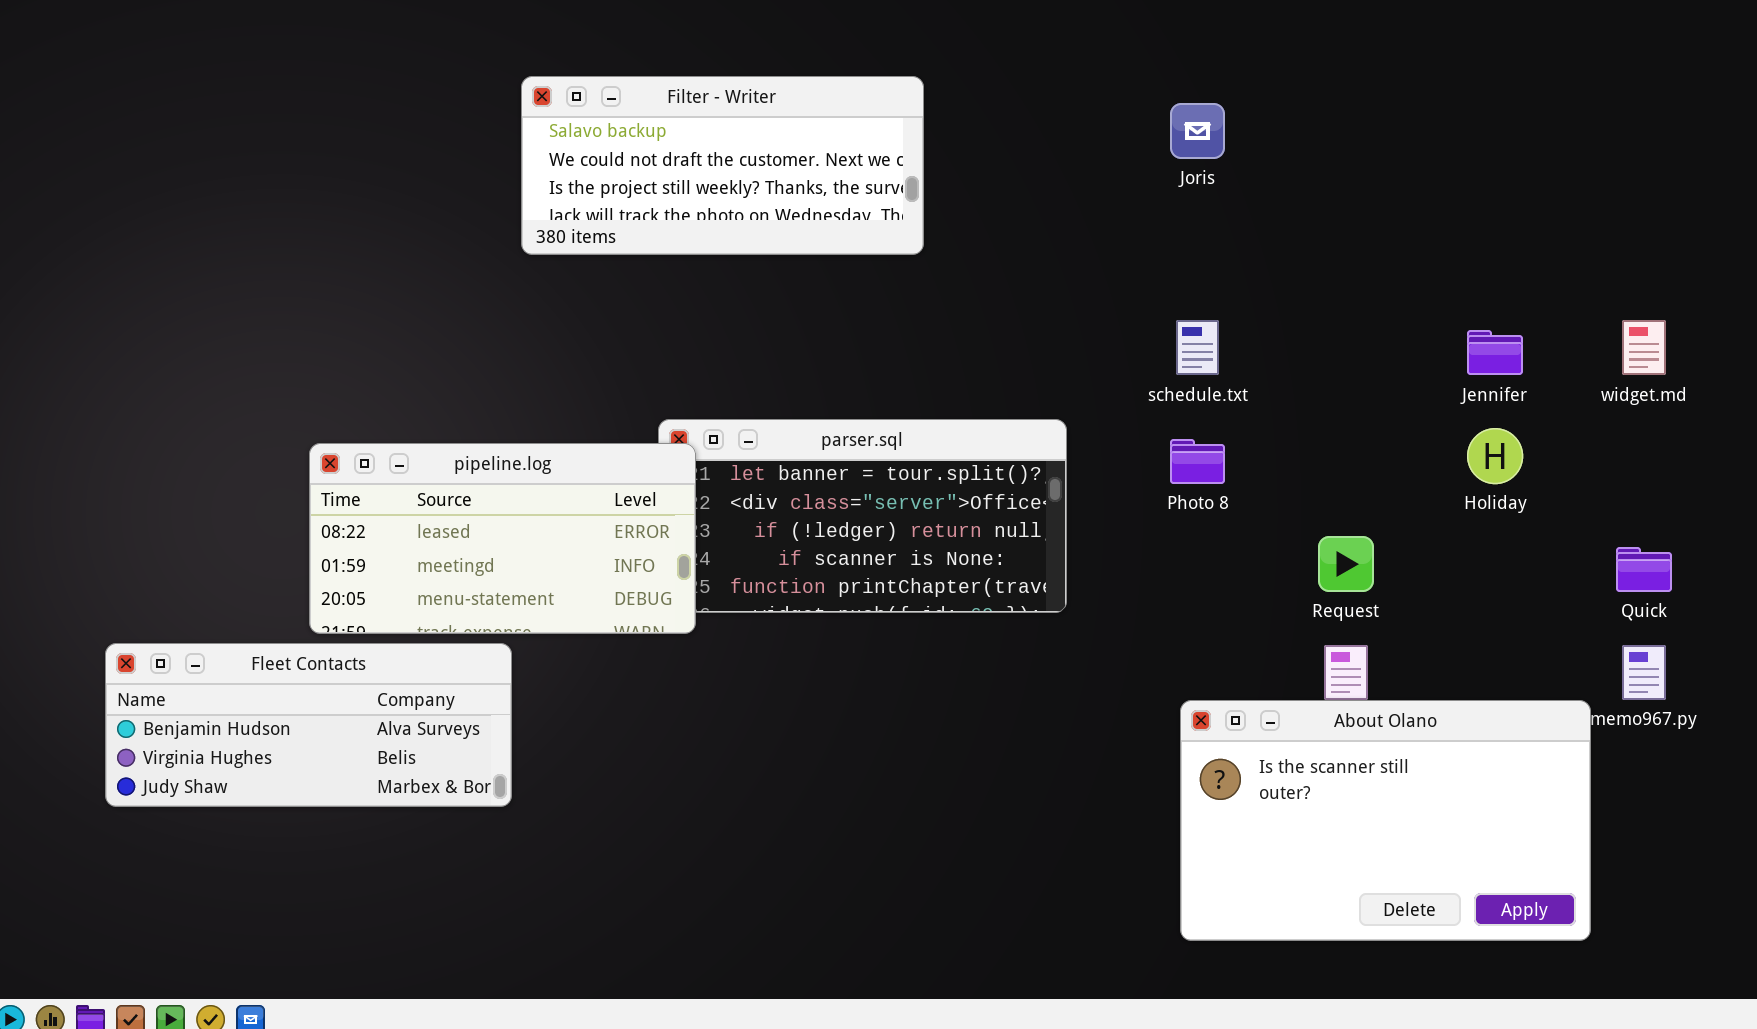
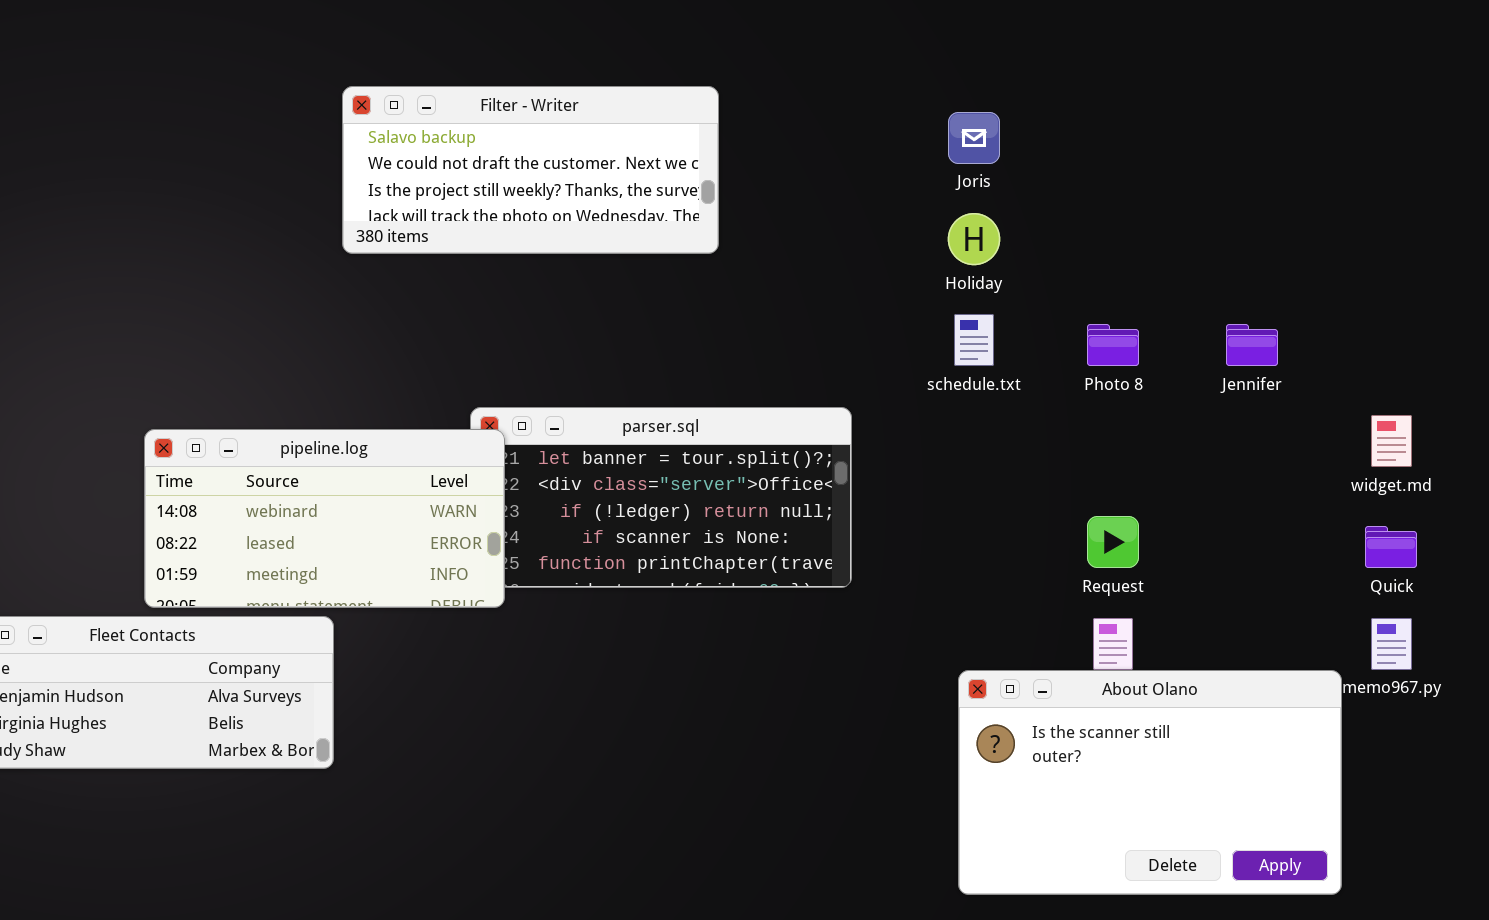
widget.md: [1622,320,1666,375] -> [1371,415,1412,467], moved
Holiday: [1467,428,1523,484] -> [948,213,1000,265], moved
Photo 8: [1170,439,1225,484] -> [1087,324,1139,366], moved
pipeline.log: [309,443,696,634] -> [144,429,505,608], scrolled up 1 row

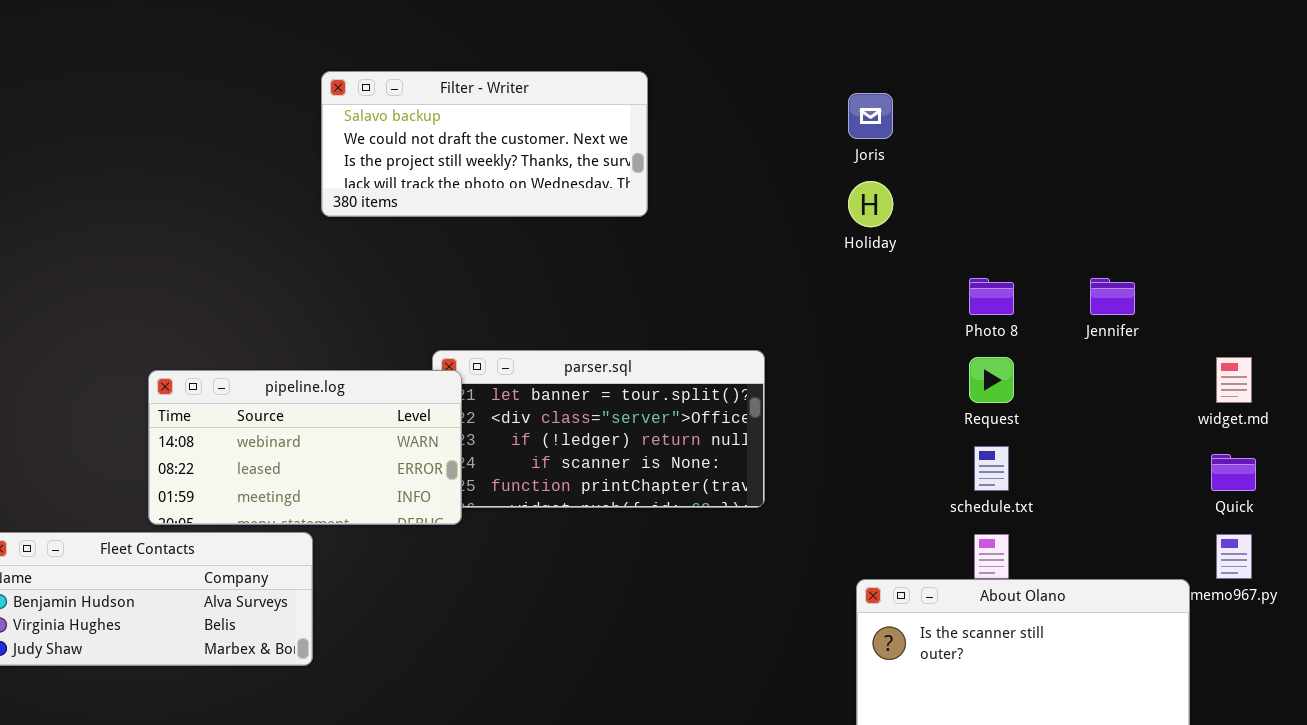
schedule.txt: [954,314,994,366] -> [974,446,1009,491], moved
Request: [1087,516,1139,568] -> [969,357,1014,403], moved

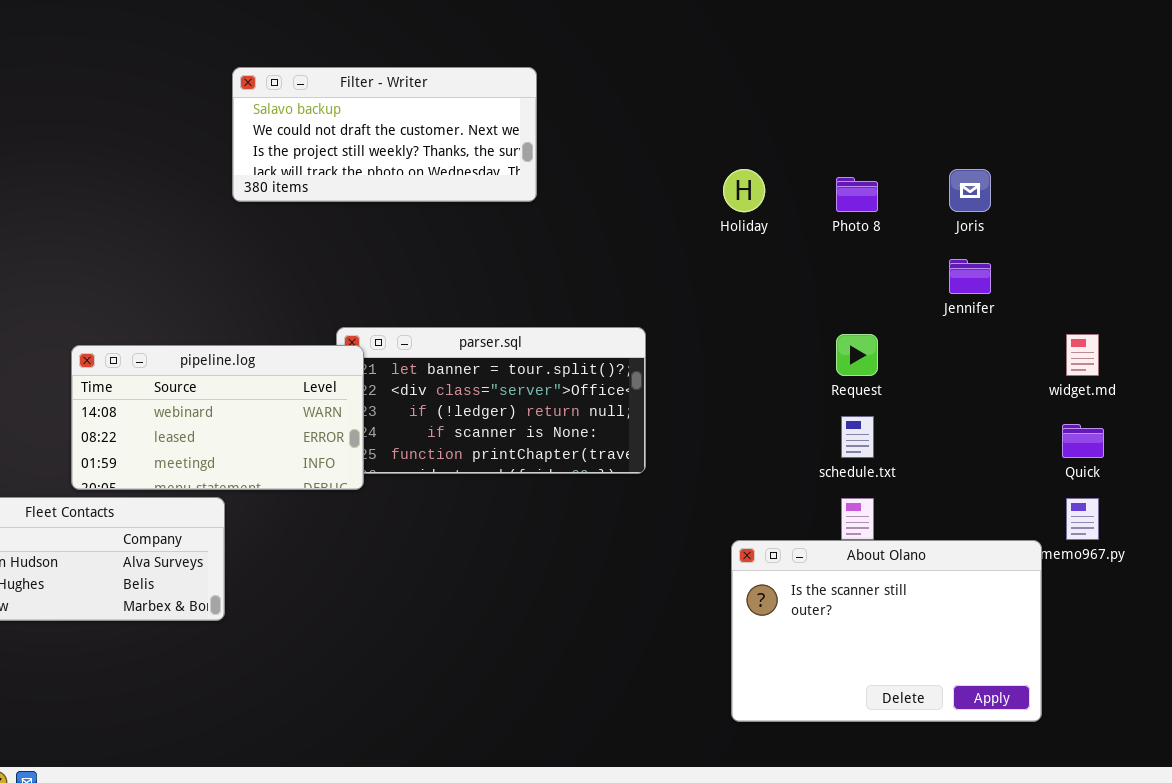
Joris: [848,93,893,139] -> [949,169,991,212], moved
Photo 8: [969,278,1014,315] -> [836,177,878,212], moved

